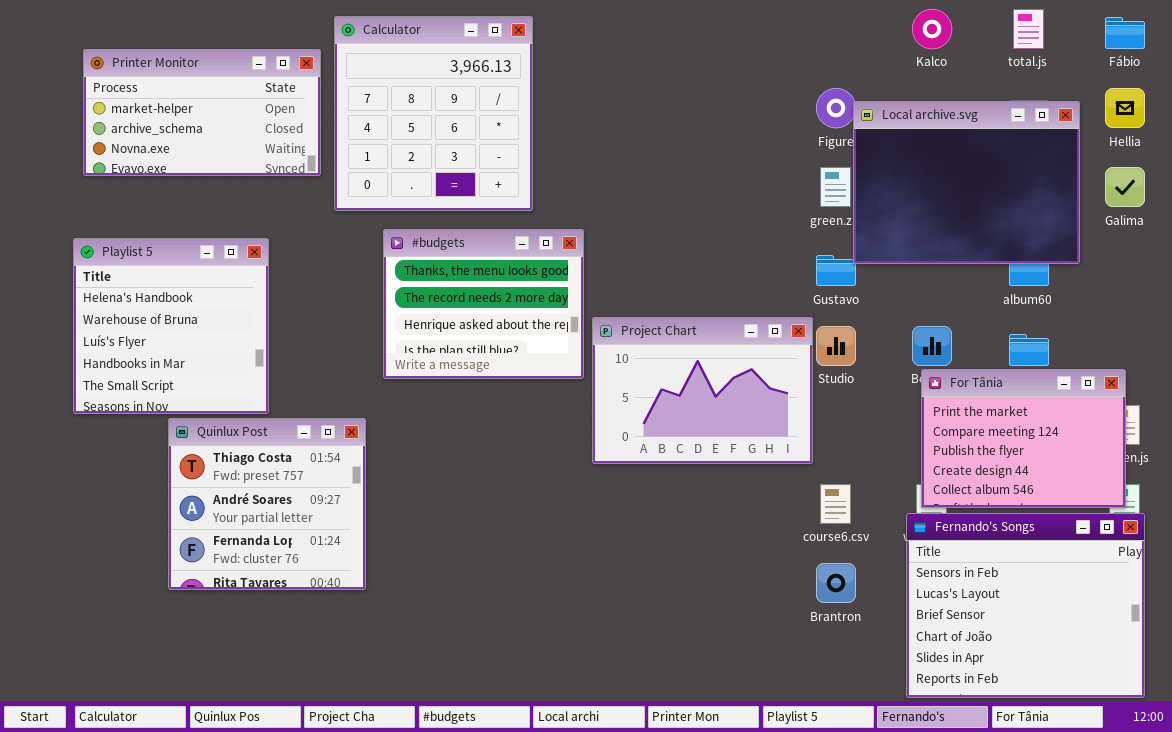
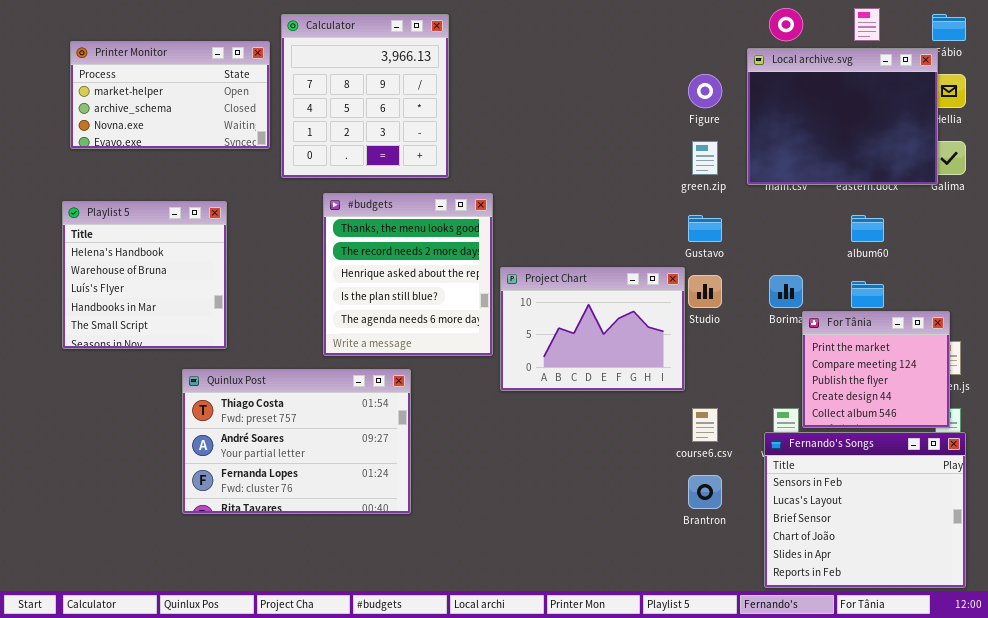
Local archive.svg: [853,101,1080,264] -> [747,48,938,185], moved
#budgets: [383,229,584,379] -> [323,193,493,356], resized
For Tânia: [921,369,1126,508] -> [802,311,950,428], resized
Quinlux Post: [168,418,366,590] -> [182,369,411,514], moved, resized

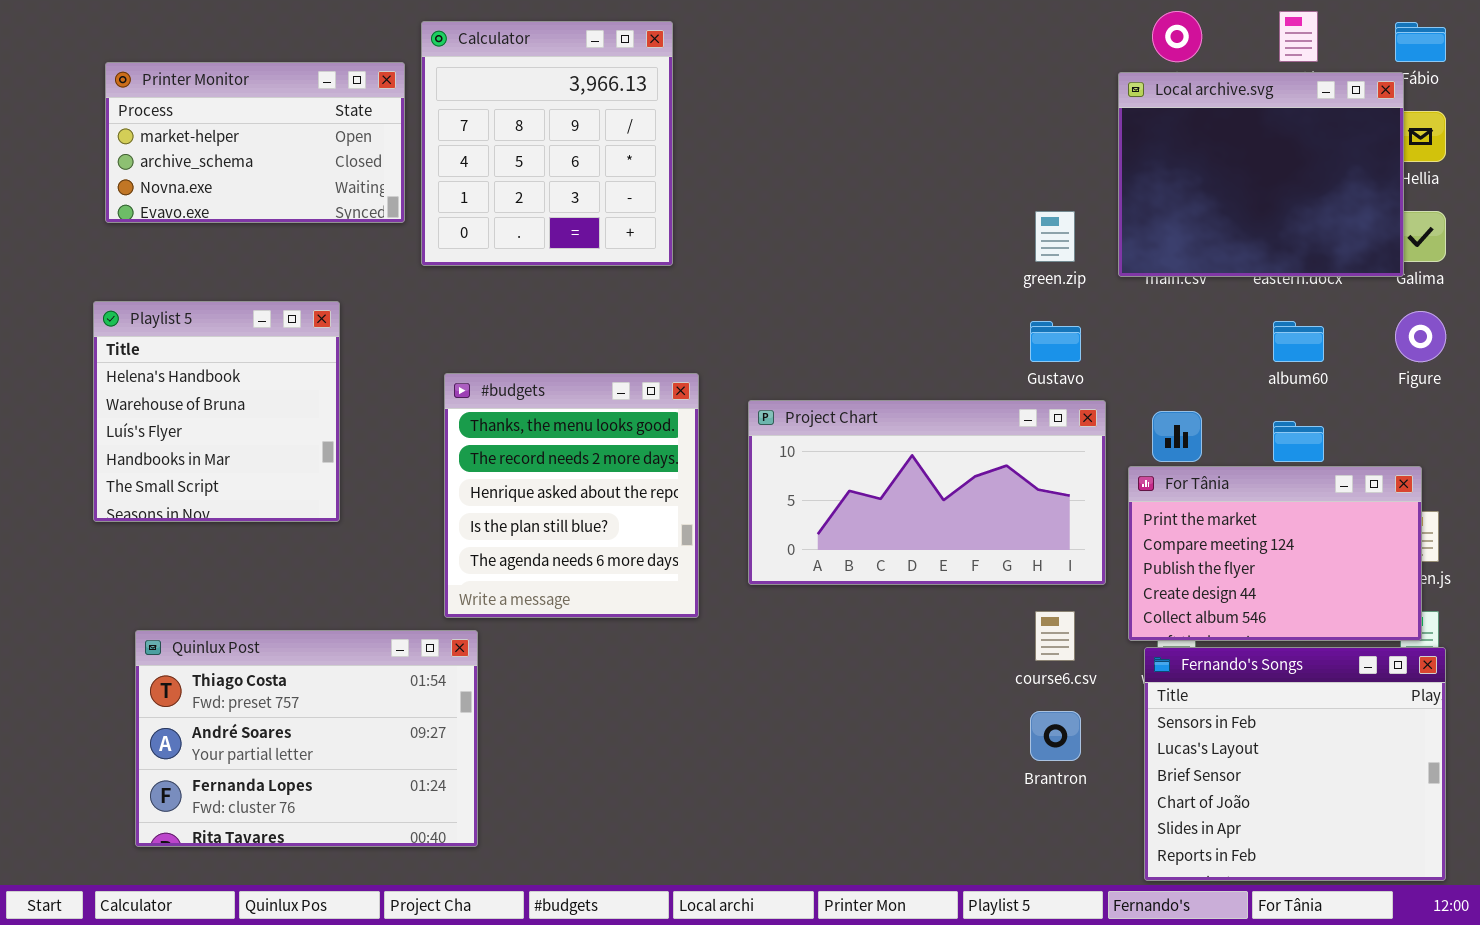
Figure: [688,74,722,108] -> [1395,311,1446,362], moved
#budgets: [323,193,493,356] -> [444,373,699,618], moved
Project Chart: [500,267,685,391] -> [748,400,1106,585], resized
For Tânia: [802,311,950,428] -> [1128,466,1422,641], resized
Quinlux Post: [182,369,411,514] -> [135,630,478,847], moved

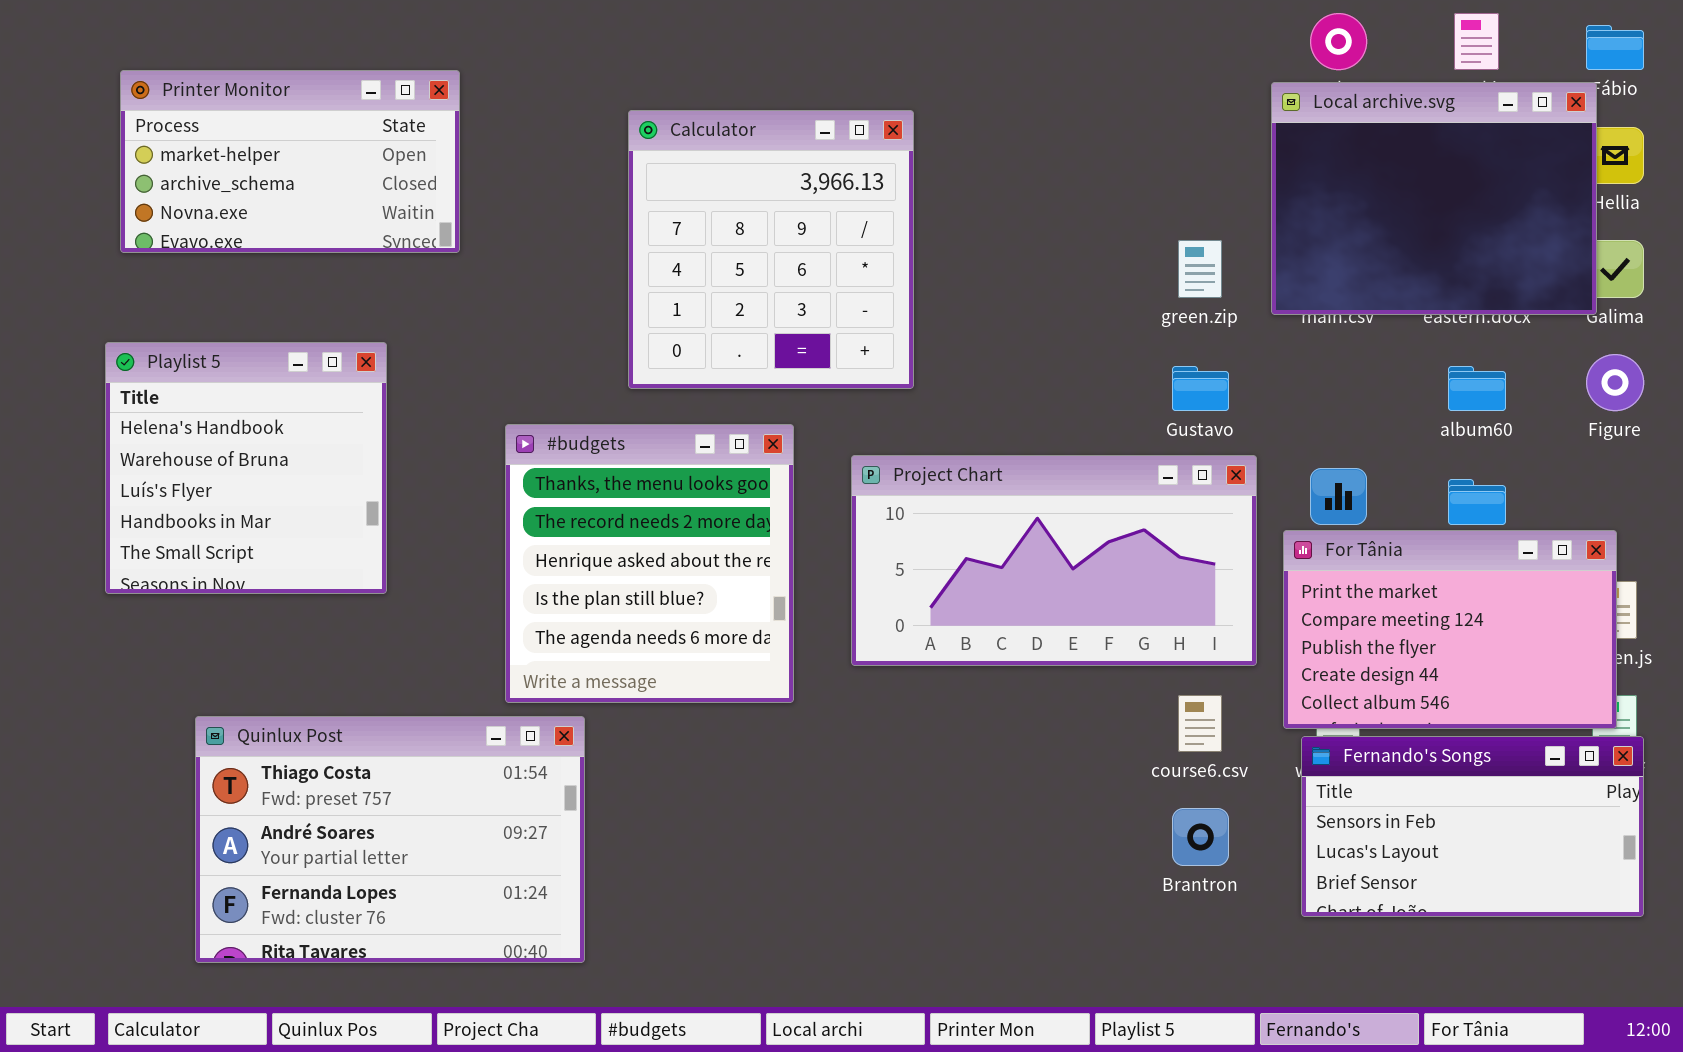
Calculator: [421,21,673,266] -> [628,110,914,389], moved
Quinlux Post: [135,630,478,847] -> [195,716,585,963], moved
Fernando's Songs: [1144,647,1446,881] -> [1301,736,1644,917], resized

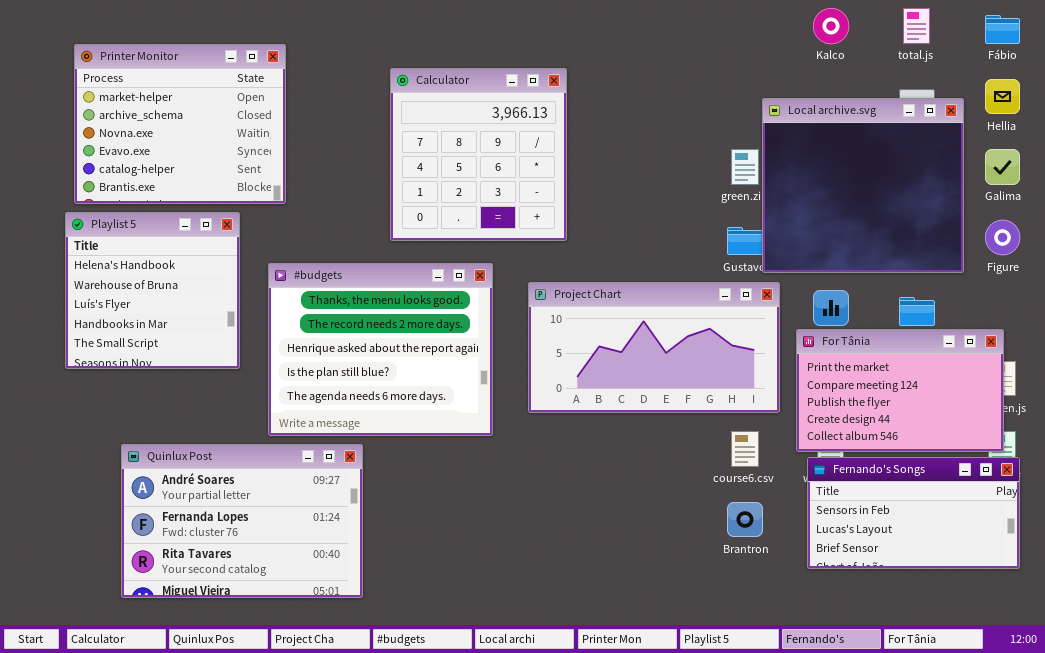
Printer Monitor: [120,70,460,253] -> [74,44,286,204], resized
Local archive.svg: [1271,82,1597,315] -> [762,98,964,273], moved, resized
#budgets: [505,424,794,703] -> [268,263,493,436], resized
Quinlux Post: [195,716,585,963] -> [121,444,363,598], scrolled down 1 row

